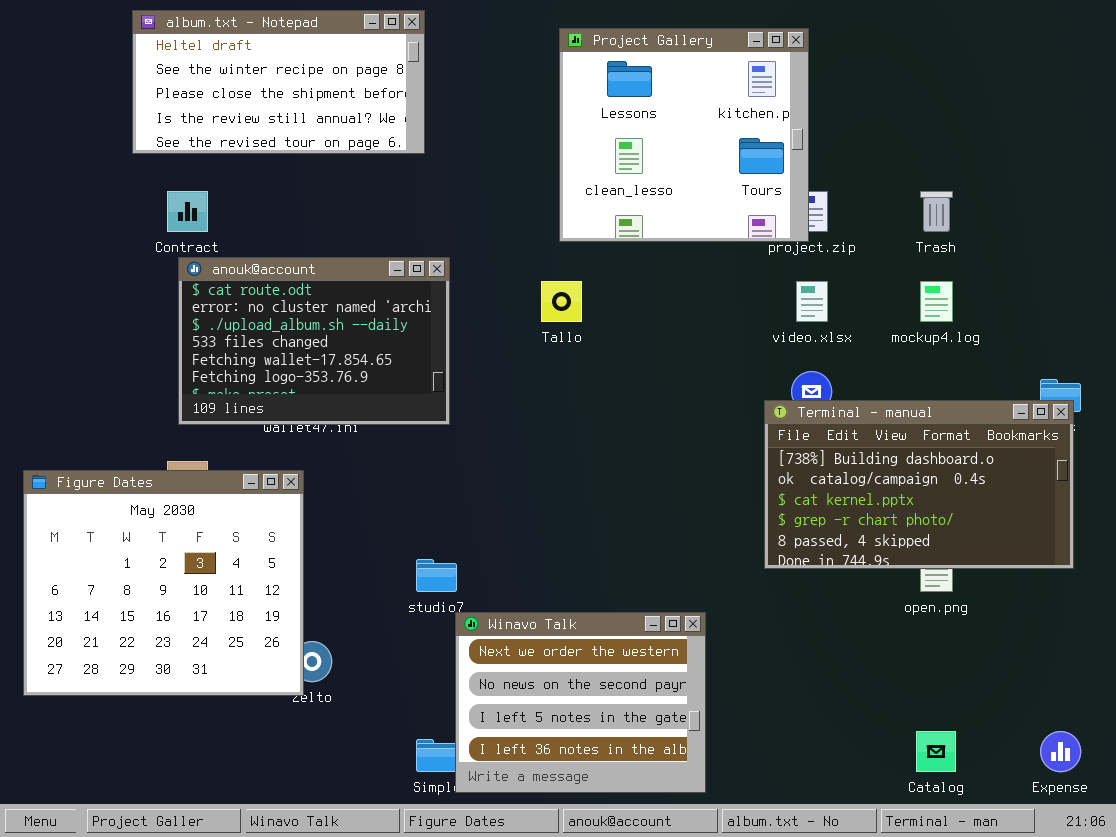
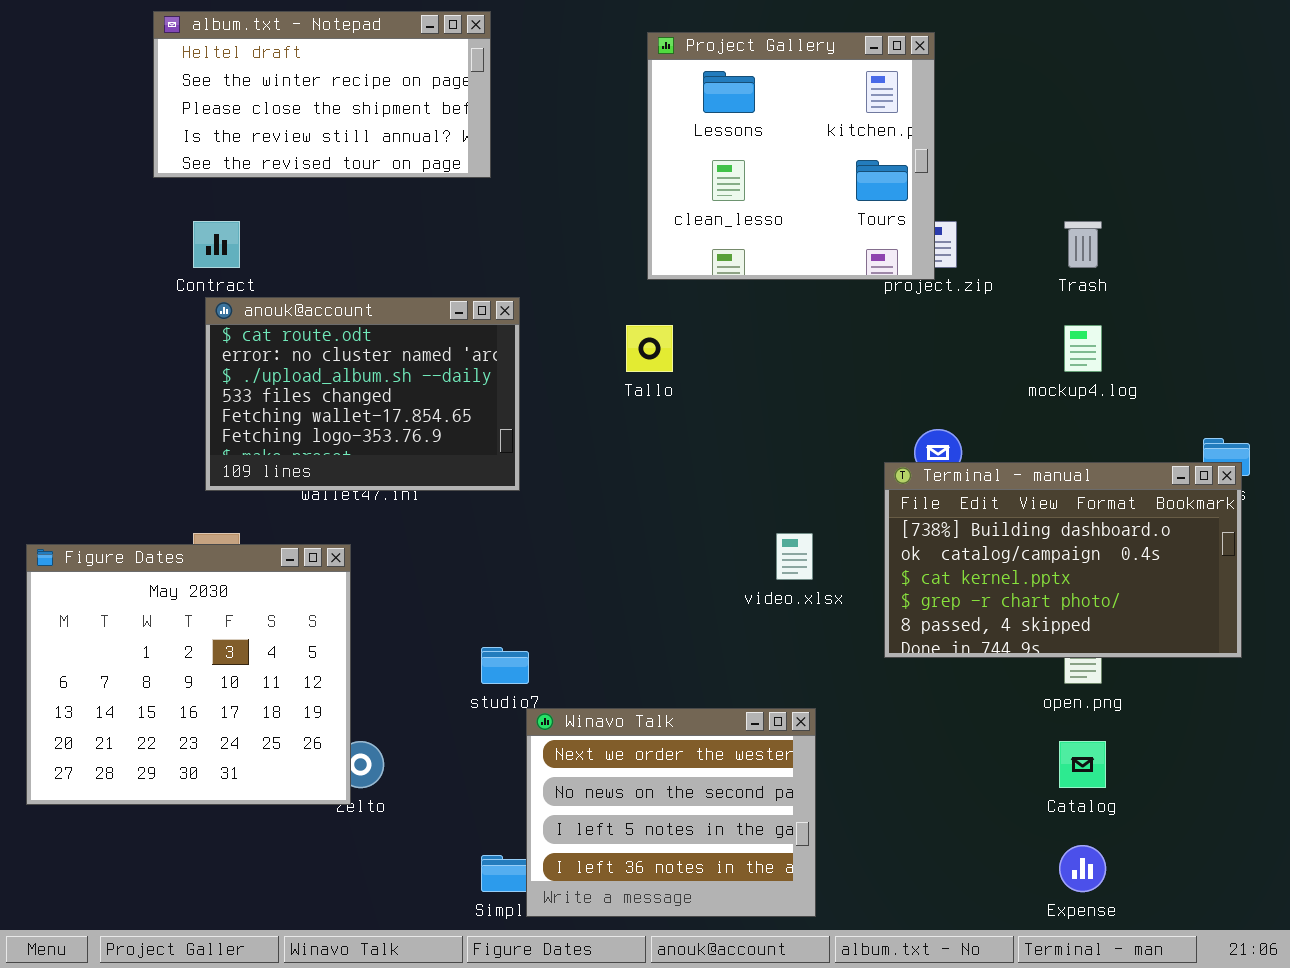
video.xlsx: [796,281,828,322] -> [776,533,813,580], moved
Catalog: [916,731,956,772] -> [1059,741,1106,788], moved
Expense: [1040,731,1081,772] -> [1059,845,1106,892], moved

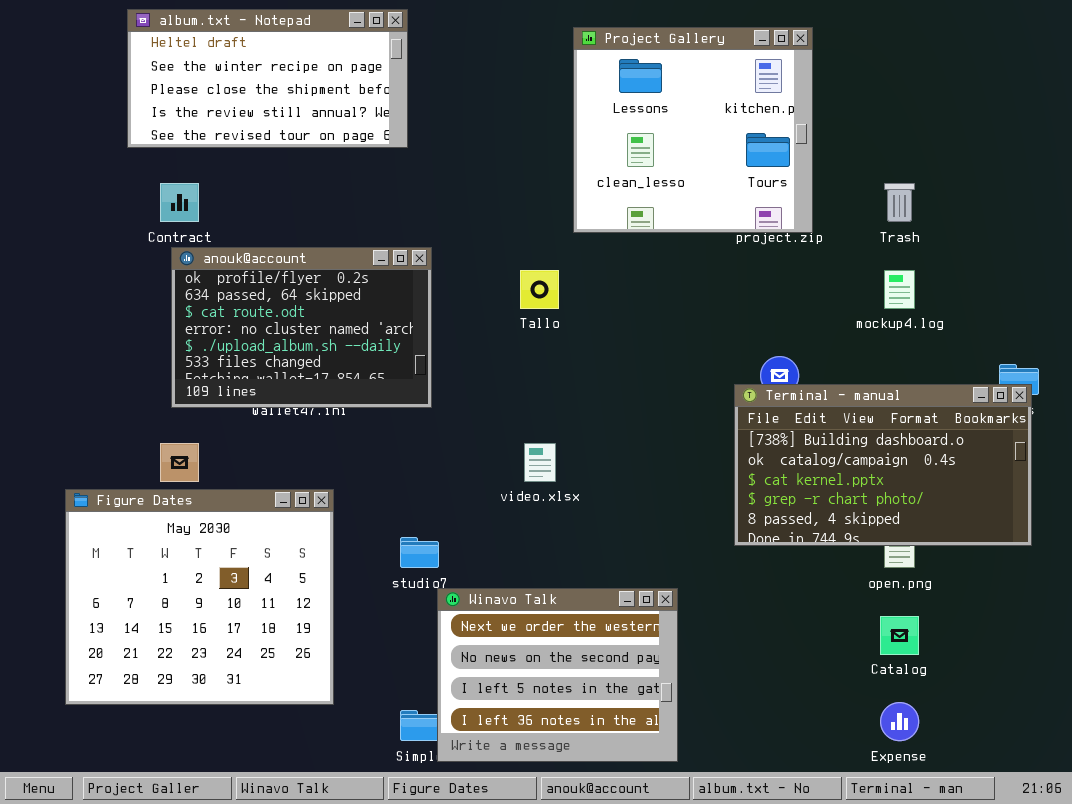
Project Gallery: [647,32,935,280] -> [573,27,813,233], moved
anouk@account: [205,297,520,491] -> [171,247,432,408], scrolled up 2 rows
video.xlsx: [776,533,813,580] -> [524,443,556,482], moved
Figure Dates: [26,544,351,805] -> [65,489,334,705], moved

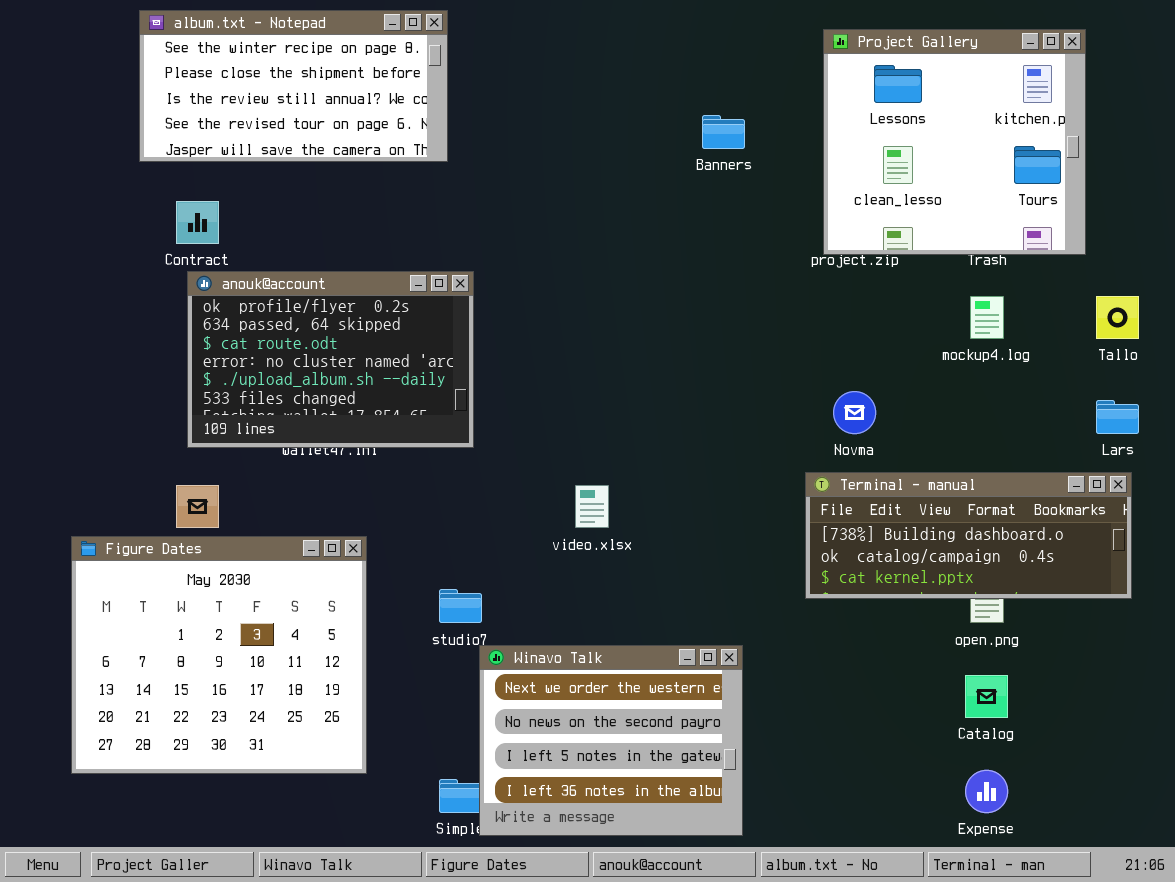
album.txt - Notepad: [127,9,408,148] -> [139,10,448,162], scrolled down 1 row
Project Gallery: [573,27,813,233] -> [823,29,1086,255], moved
Tallo: [520,270,559,309] -> [1096,296,1139,339], moved
Terminal - manual: [734,384,1032,546] -> [805,472,1132,599], resized

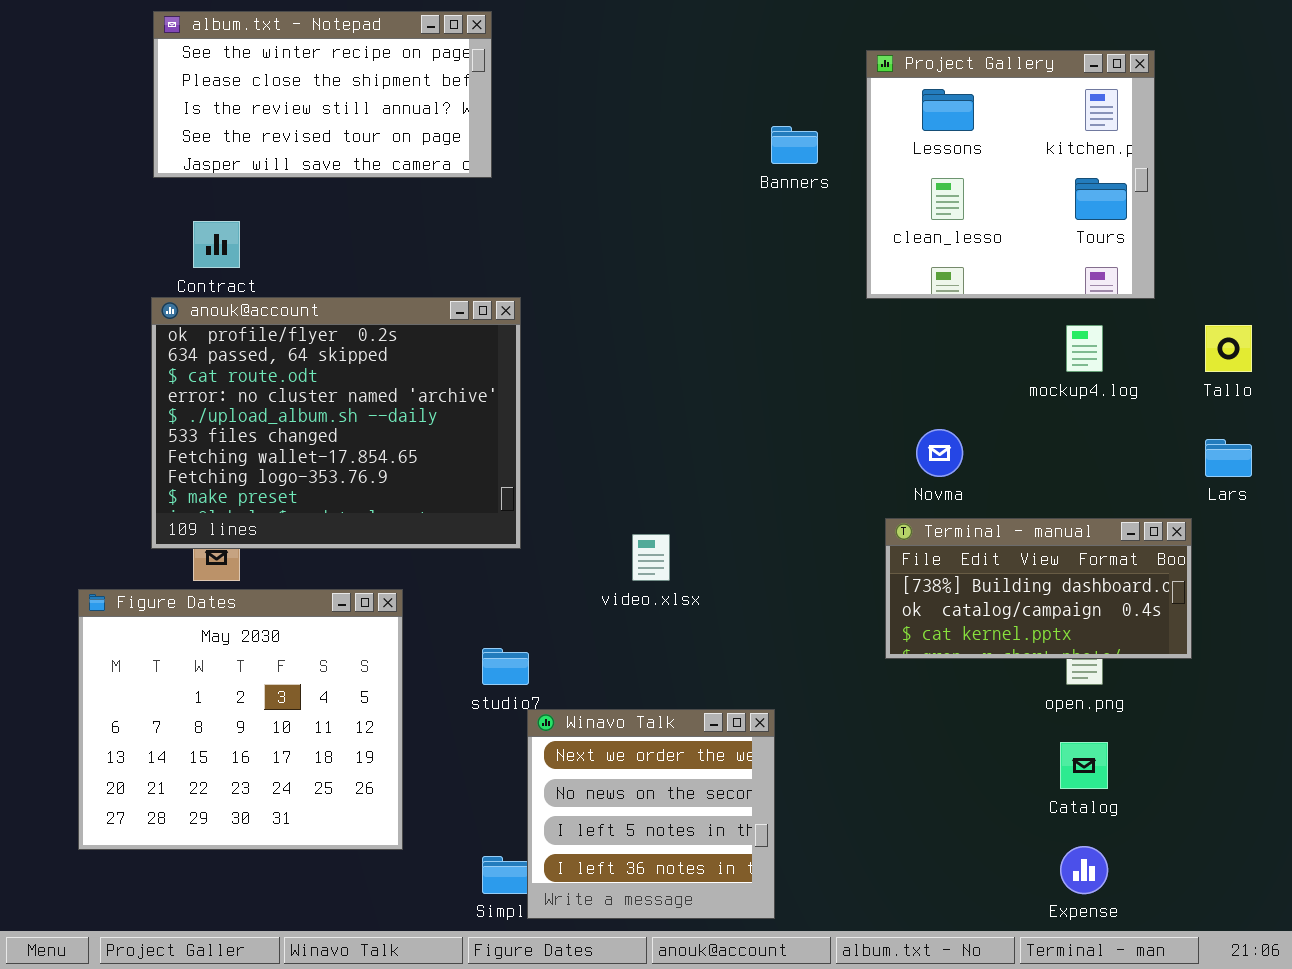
Project Gallery: [823,29,1086,255] -> [866,50,1155,299], moved
anouk@account: [187,271,474,448] -> [151,297,521,549], resized
Terminal - manual: [805,472,1132,599] -> [885,518,1192,659], resized
Winavo Talk: [479,645,743,836] -> [527,709,775,919], resized

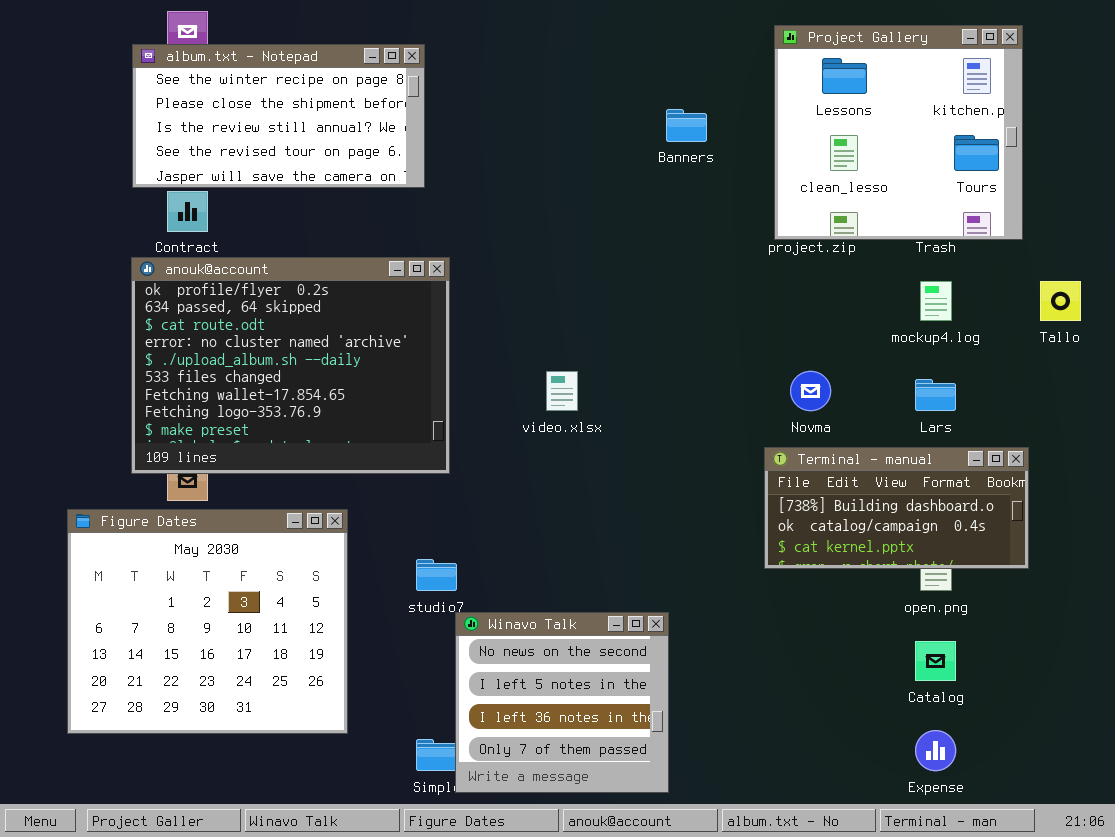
album.txt - Notepad: [153,11,492,178] -> [132,44,425,188], moved
Project Gallery: [866,50,1155,299] -> [774,25,1023,240], moved
Lars: [1205,439,1252,477] -> [915,379,956,411], moved
video.xlsx: [632,534,670,581] -> [546,371,578,411], moved
Winavo Talk: [527,709,775,919] -> [455,612,669,793], scrolled down 1 row

